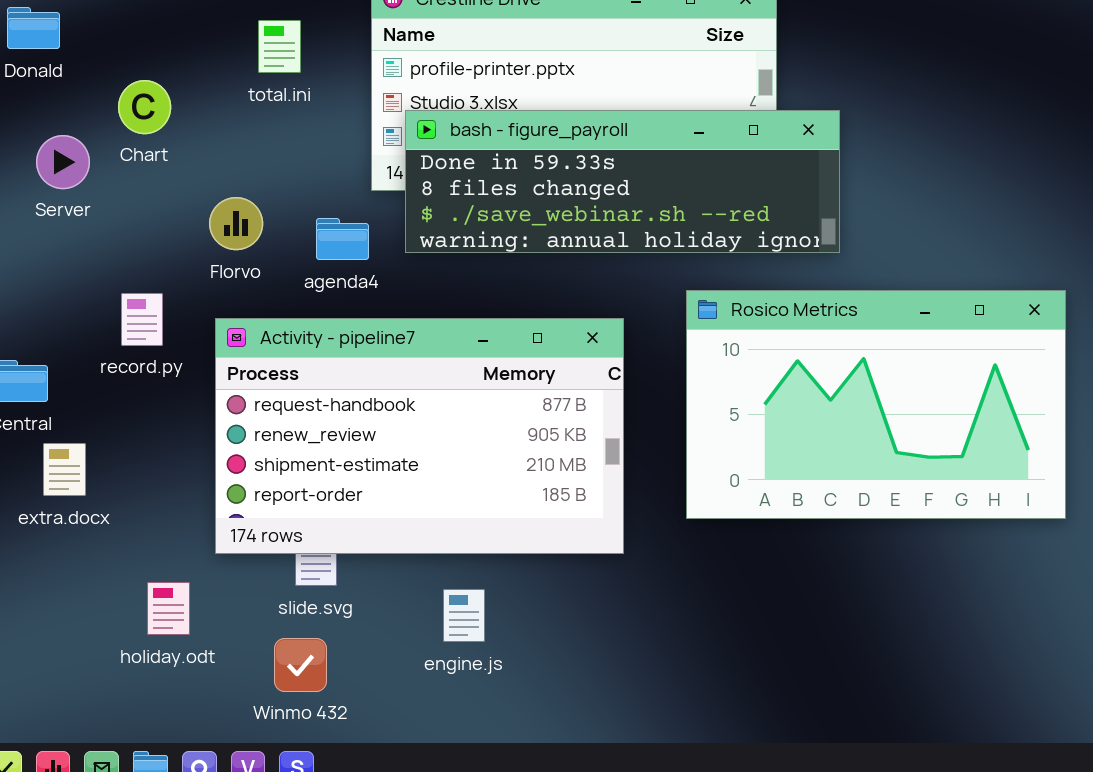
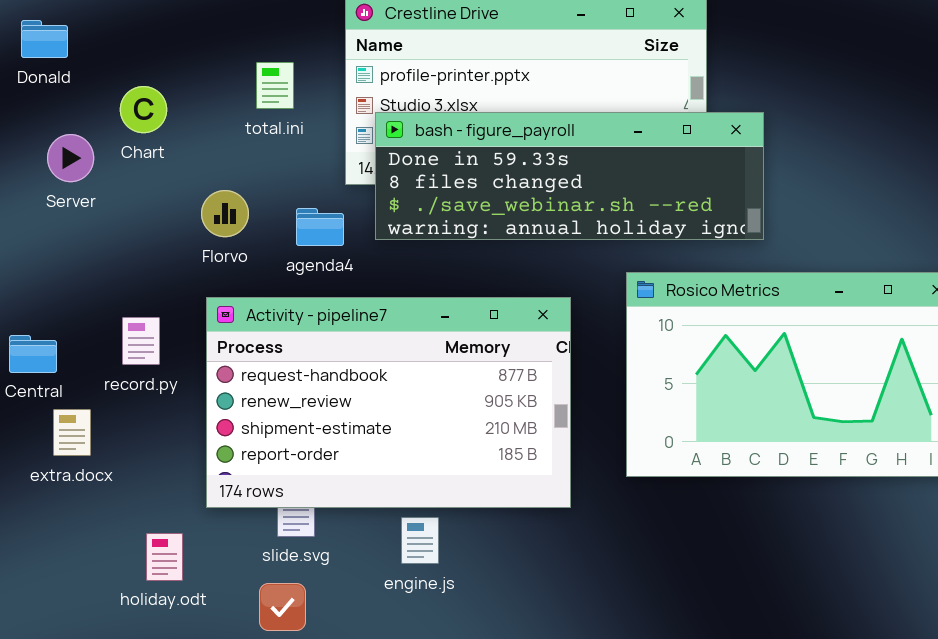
total.ini: [258,20,301,73] -> [256,62,294,109], moved
record.py: [121,293,163,346] -> [122,317,160,365], moved
engine.js: [443,589,485,642] -> [401,517,439,564], moved

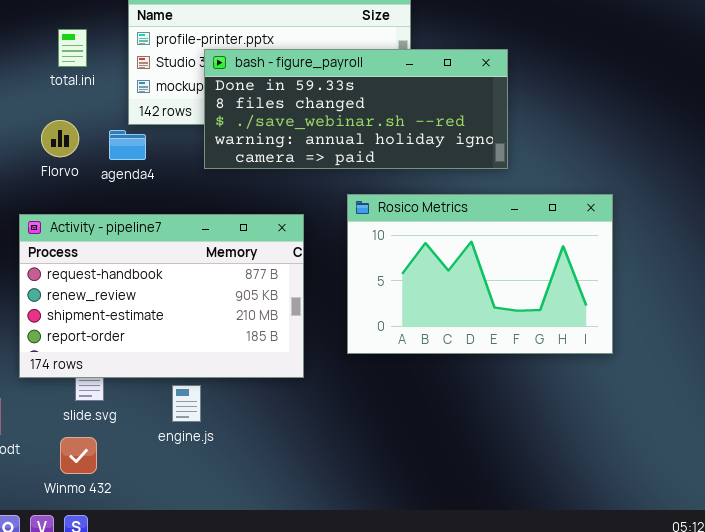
bash - figure_payroll: [375,112,764,240] -> [204,49,508,169], moved, resized
Florvo: [201,190,249,237] -> [41,120,79,157], moved
agenda4: [296,208,344,246] -> [109,130,146,160], moved

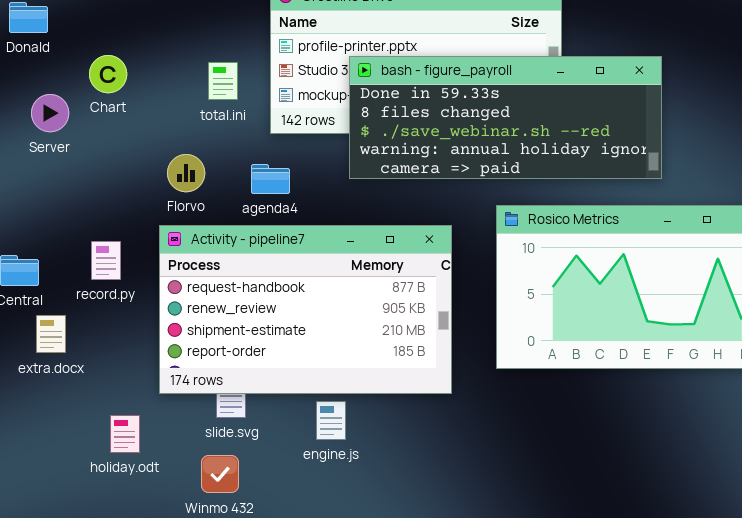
total.ini: [58,29,87,67] -> [208,62,238,100], moved
Florvo: [41,120,79,157] -> [167,154,205,192], moved
agenda4: [109,130,146,160] -> [251,164,290,194], moved

